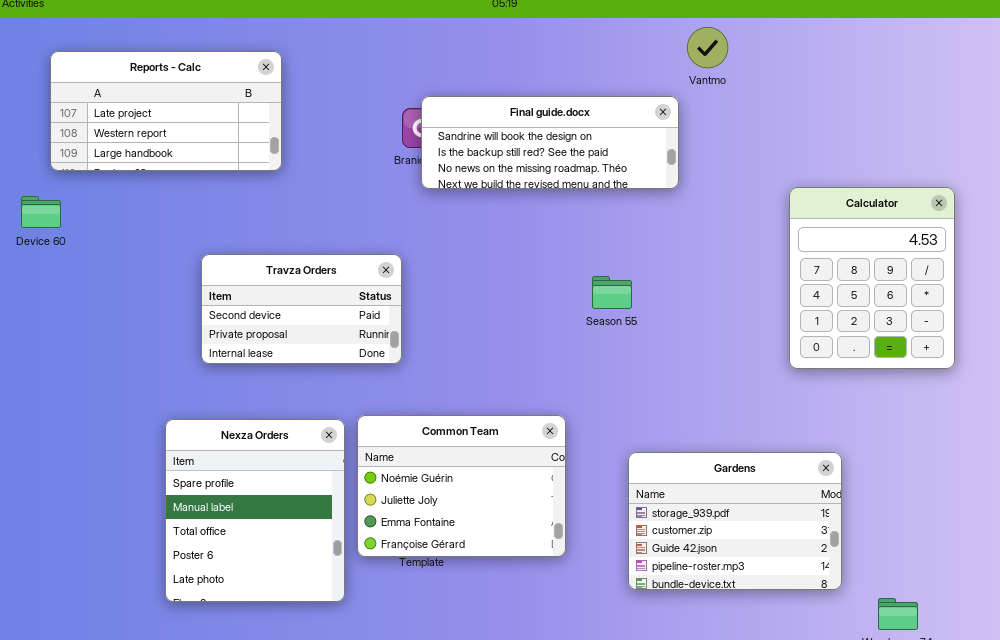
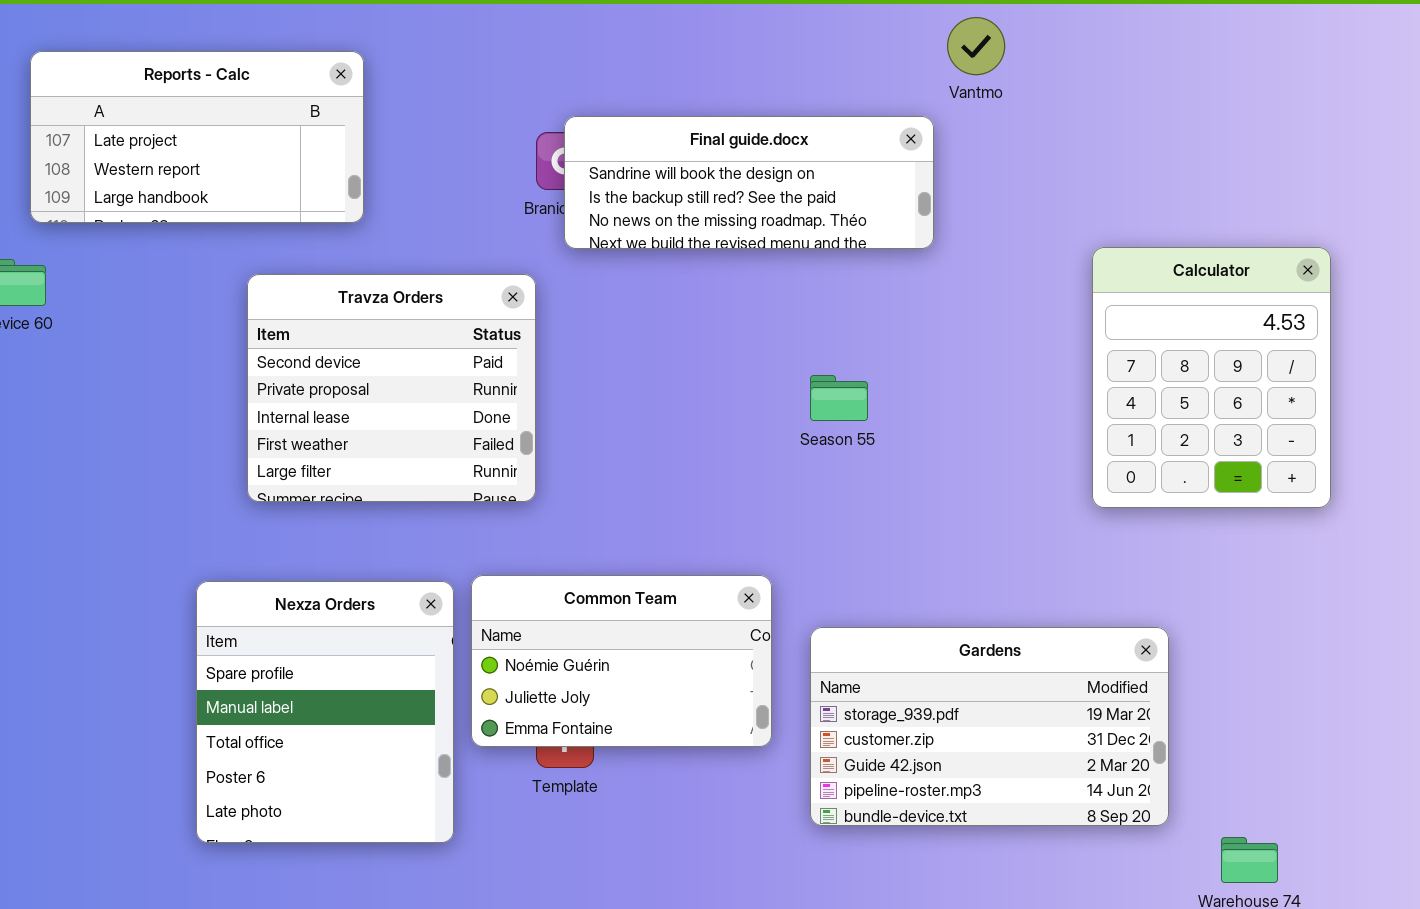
Travza Orders: [201,254,402,364] -> [247,274,536,502], resized
Common Team: [357,415,566,557] -> [471,575,772,747], resized
Gardens: [628,452,842,590] -> [810,627,1169,826], resized

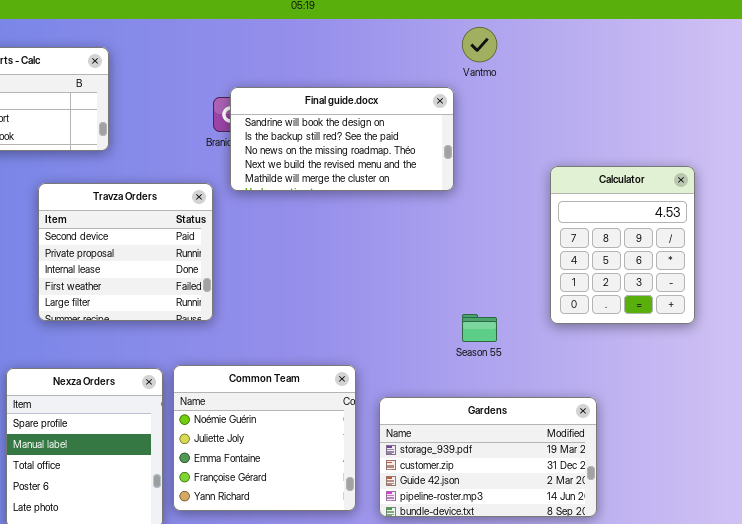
Final guide.docx: [564,116,934,249] -> [230,87,454,191], resized
Season 55: [810,375,868,421] -> [462,314,497,342], moved
Common Team: [471,575,772,747] -> [173,365,356,511], resized

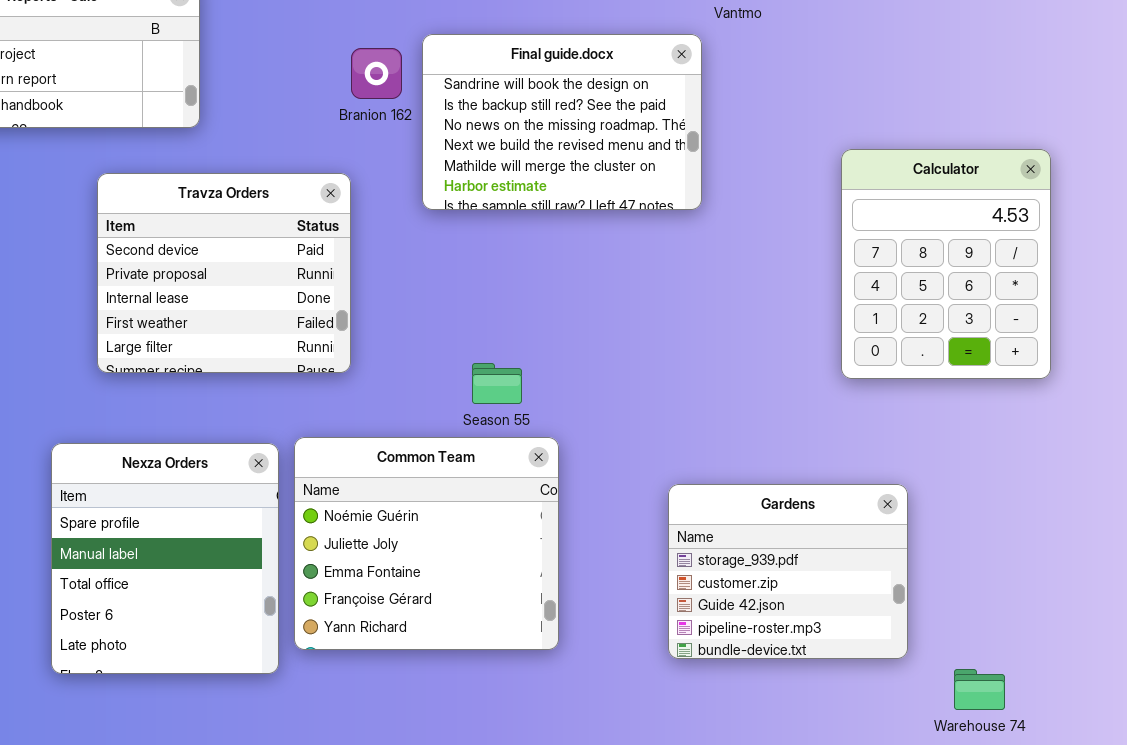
Final guide.docx: [230,87,454,191] -> [422,34,702,210], resized
Season 55: [462,314,497,342] -> [472,363,522,404], moved
Gardens: [379,397,597,517] -> [668,484,908,659], resized

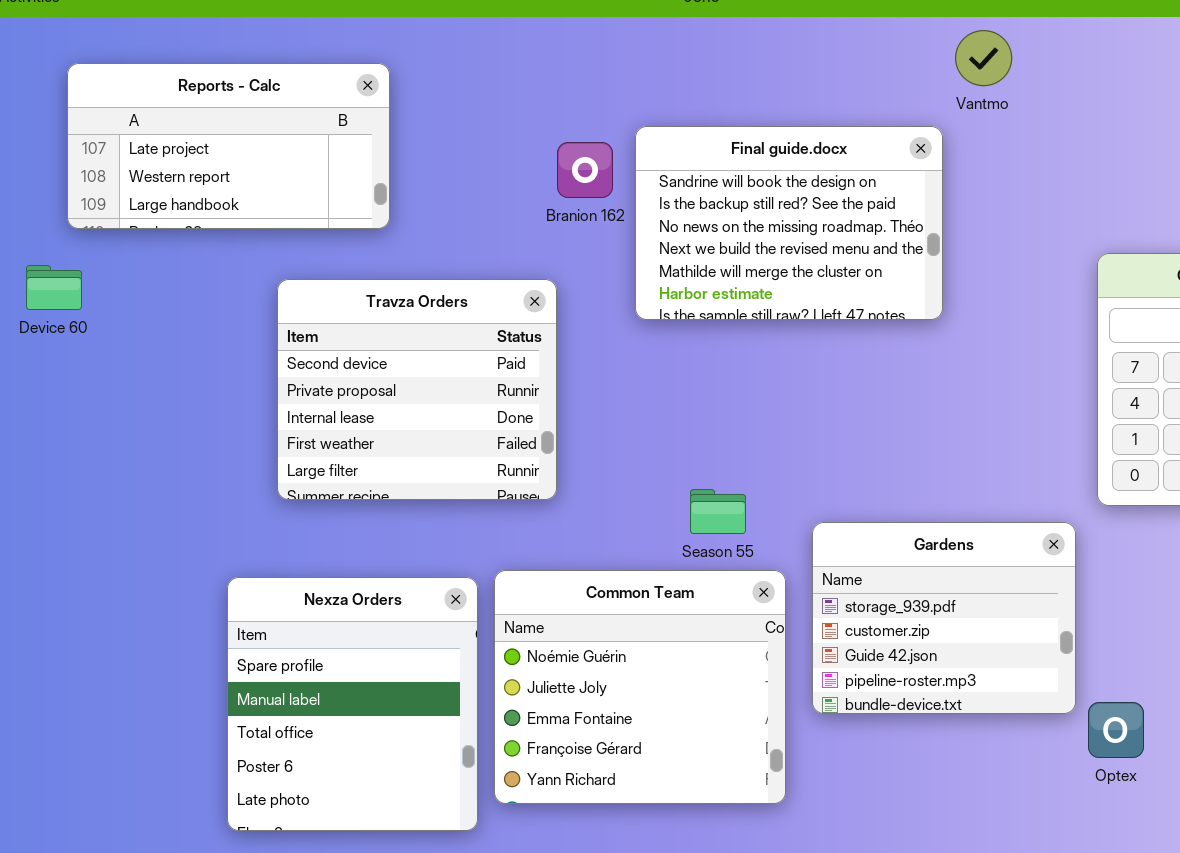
Gardens: [668,484,908,659] -> [812,522,1076,714], moved

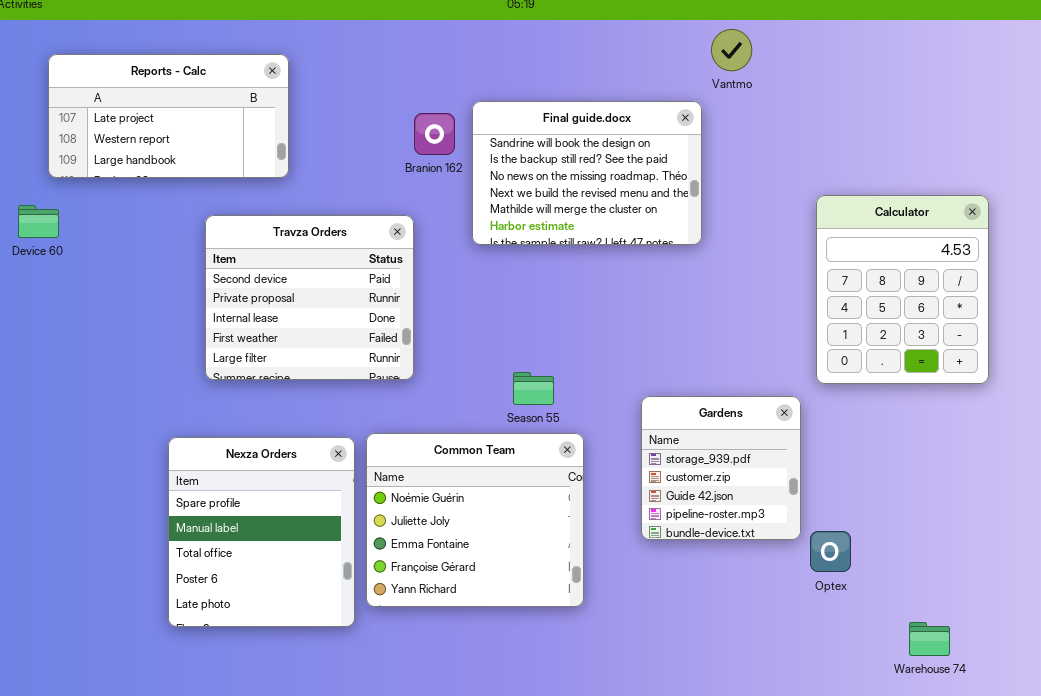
Gardens: [812,522,1076,714] -> [641,396,801,540], resized

